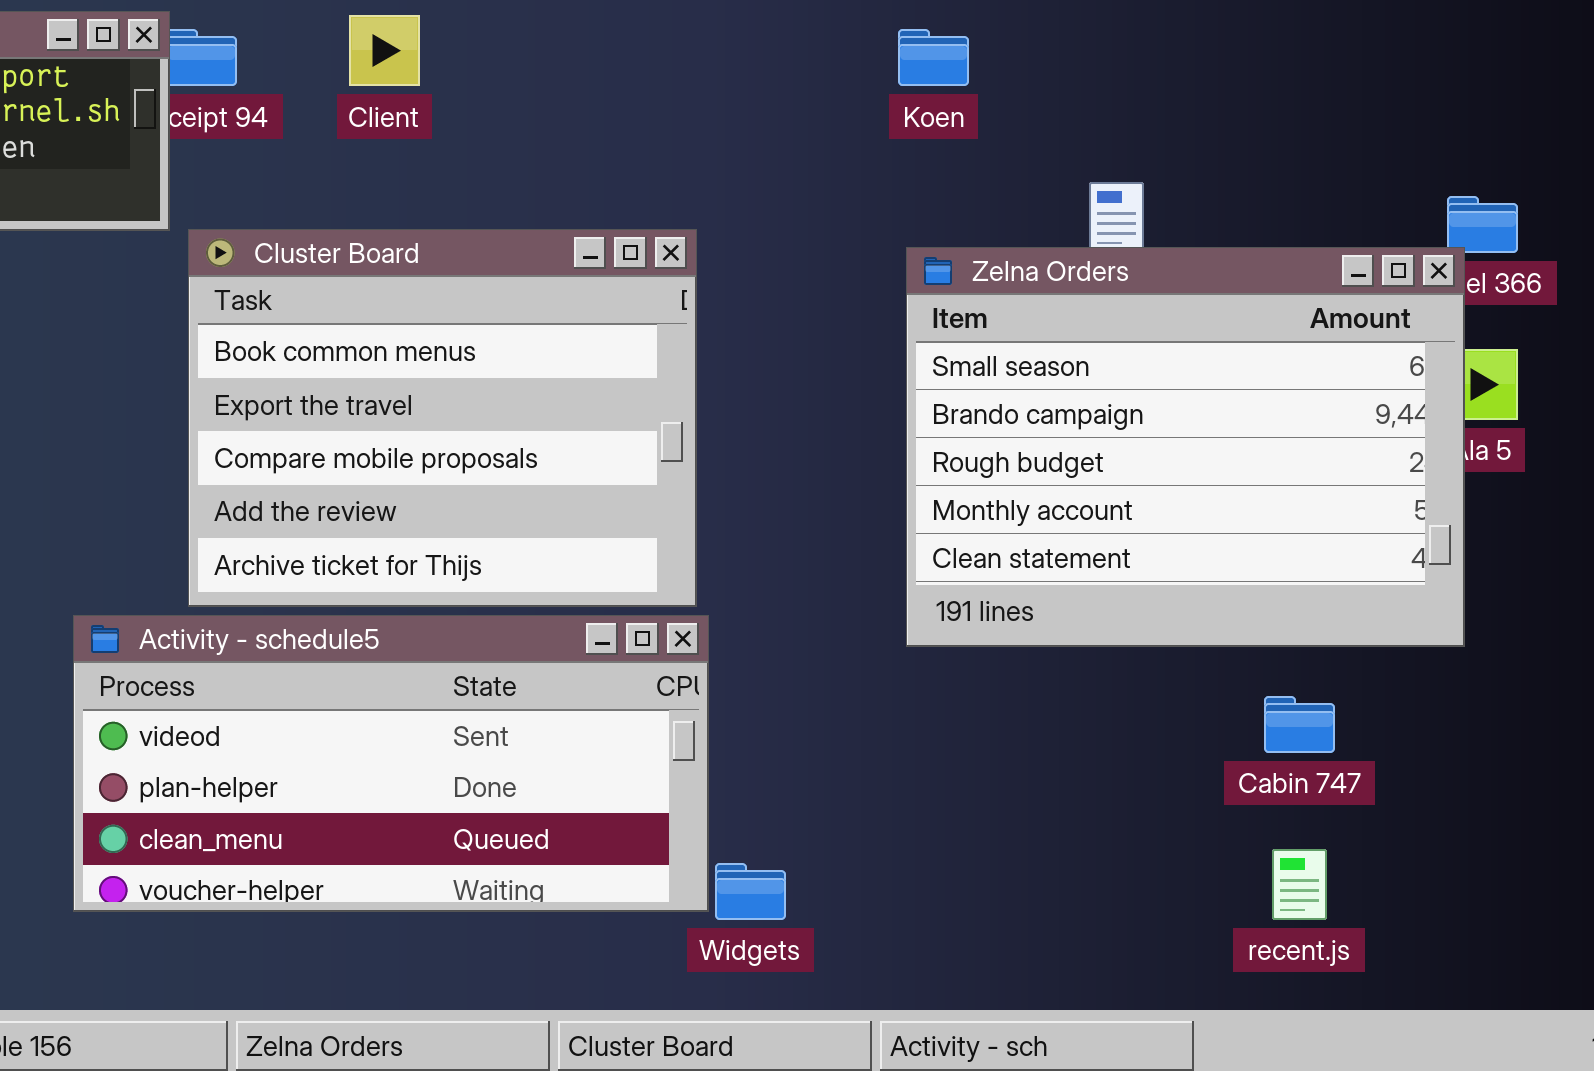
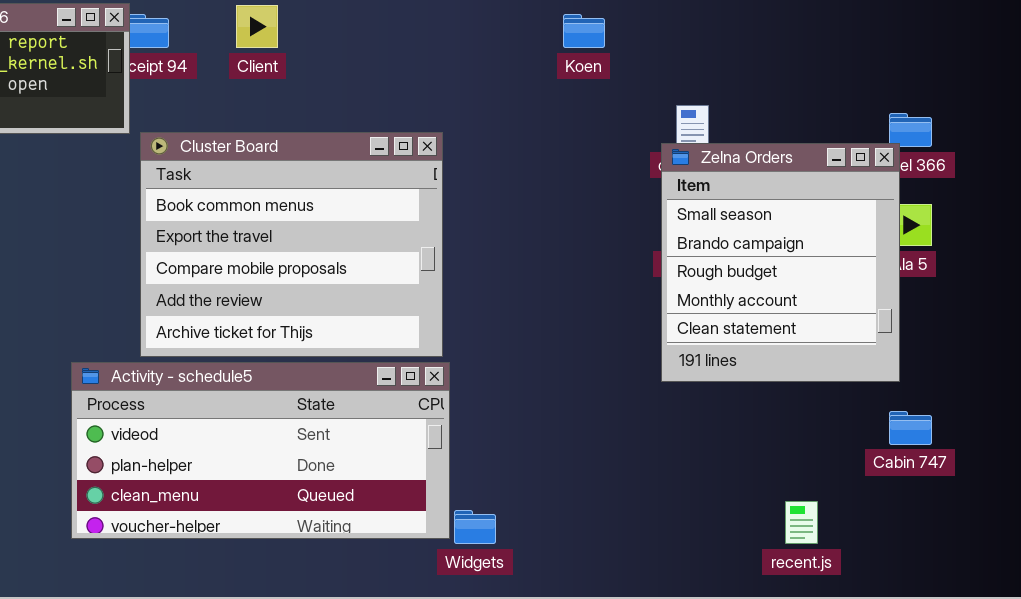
Zelna Orders: [906,247,1465,647] -> [661,143,900,382], resized
Cabin 747: [1264,696,1335,753] -> [889,411,932,445], moved

